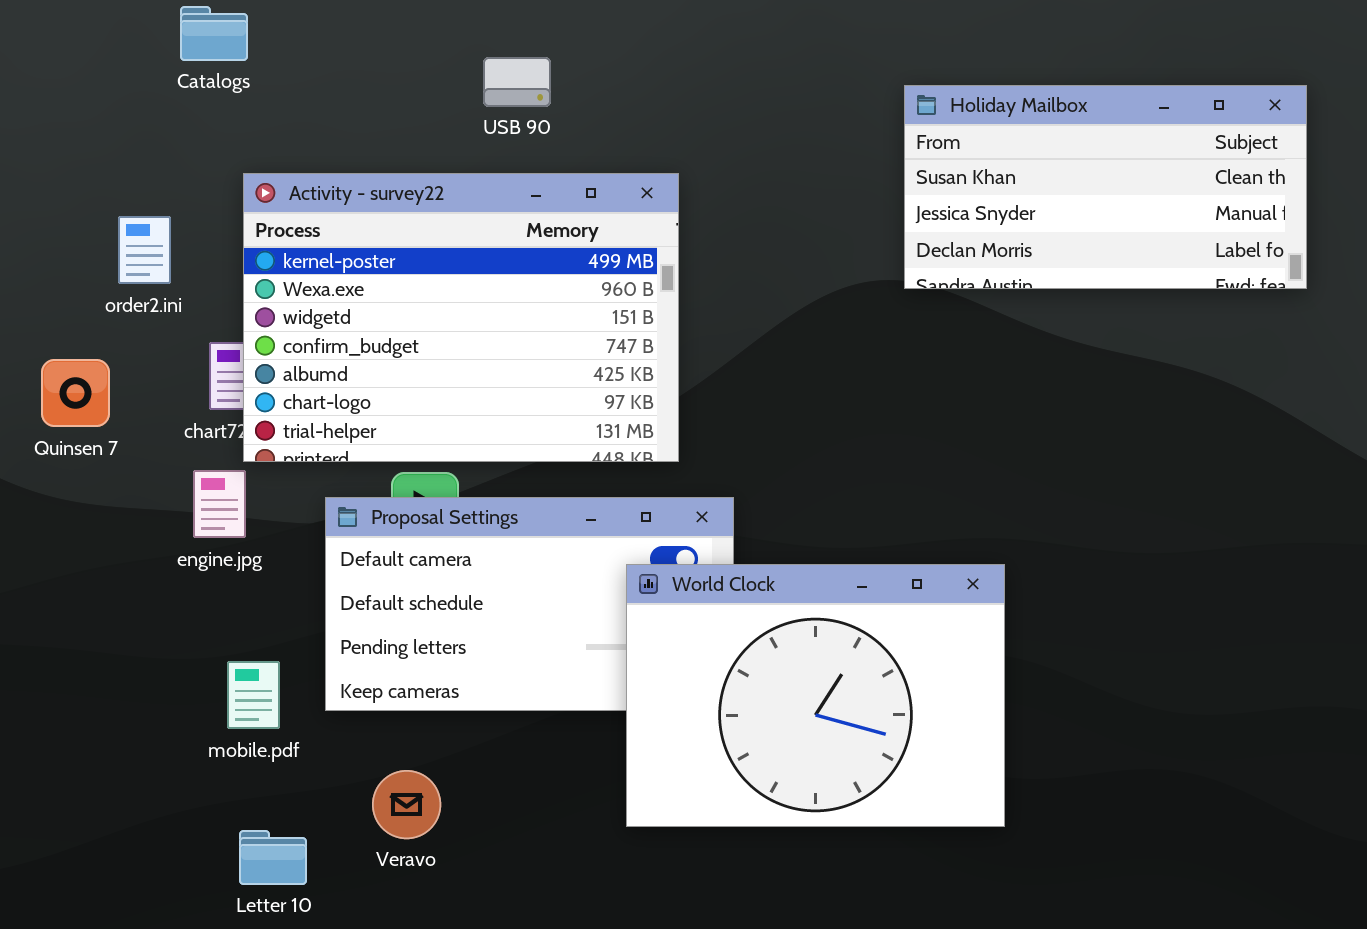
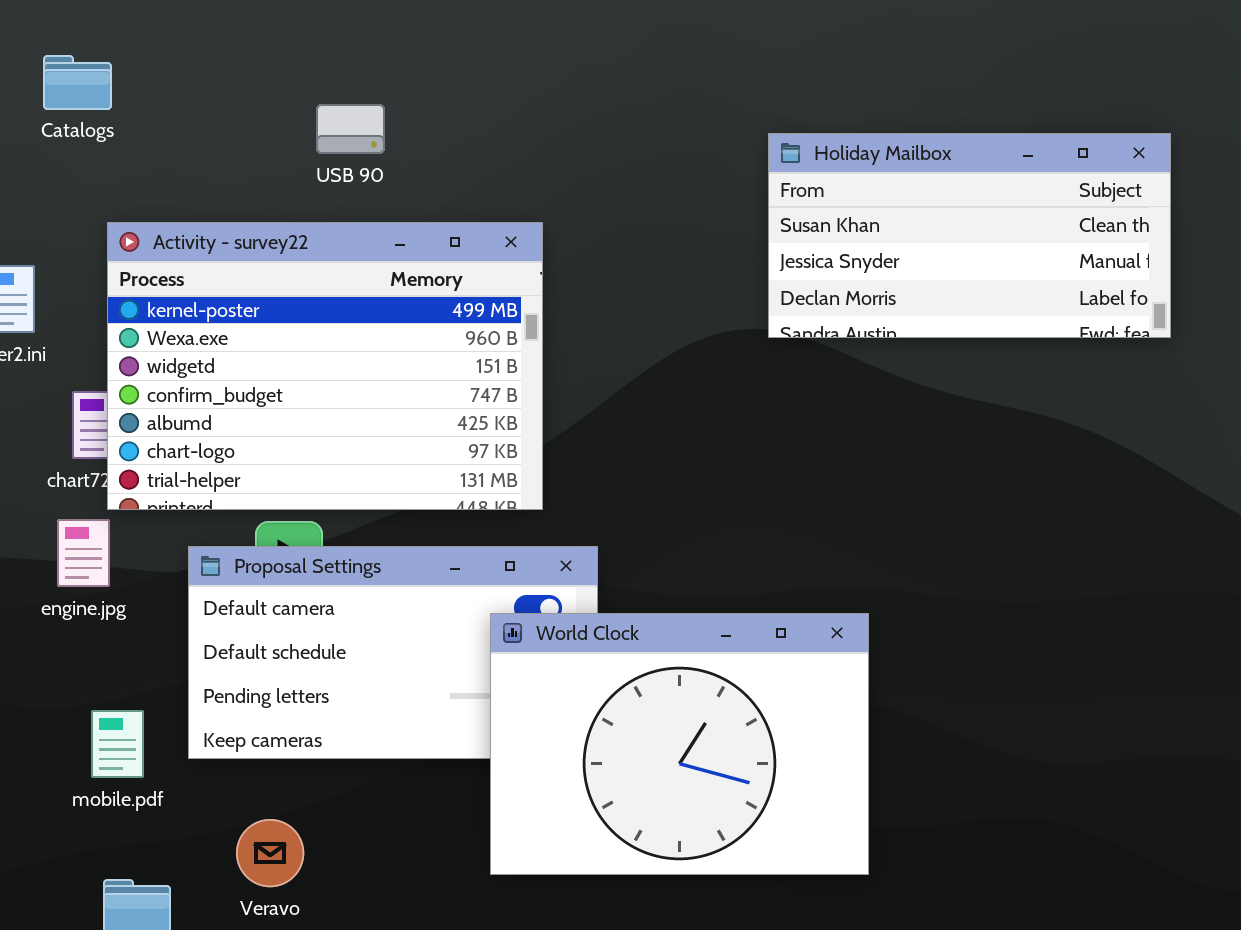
USB 90: [483,57,551,107] -> [316,104,385,154], moved

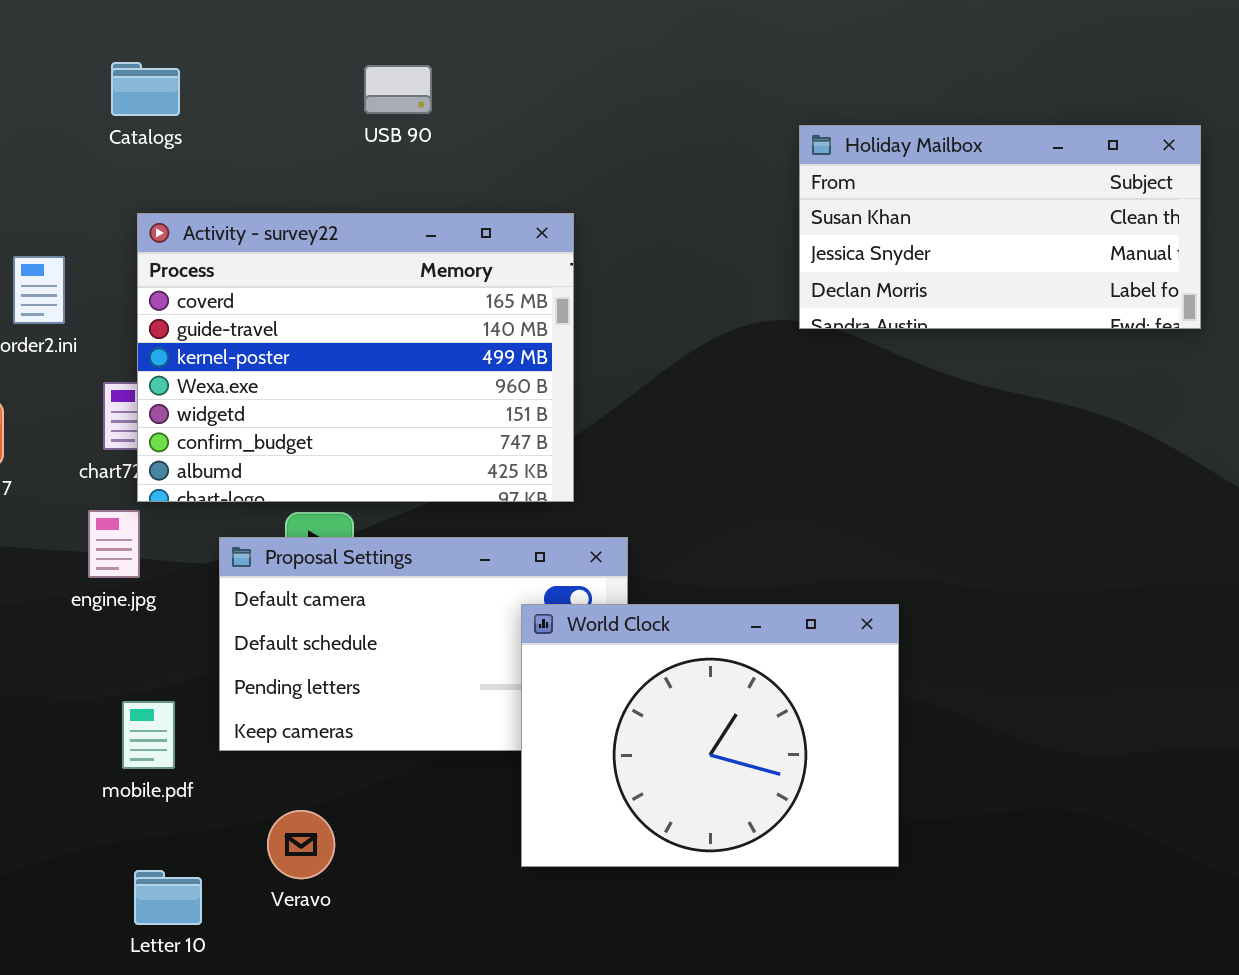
Catalogs: [43,55,112,110] -> [111,62,180,116], moved
USB 90: [316,104,385,154] -> [364,65,432,114], moved
Activity - survey22: [107,222,543,510] -> [137,213,574,502], scrolled up 2 rows

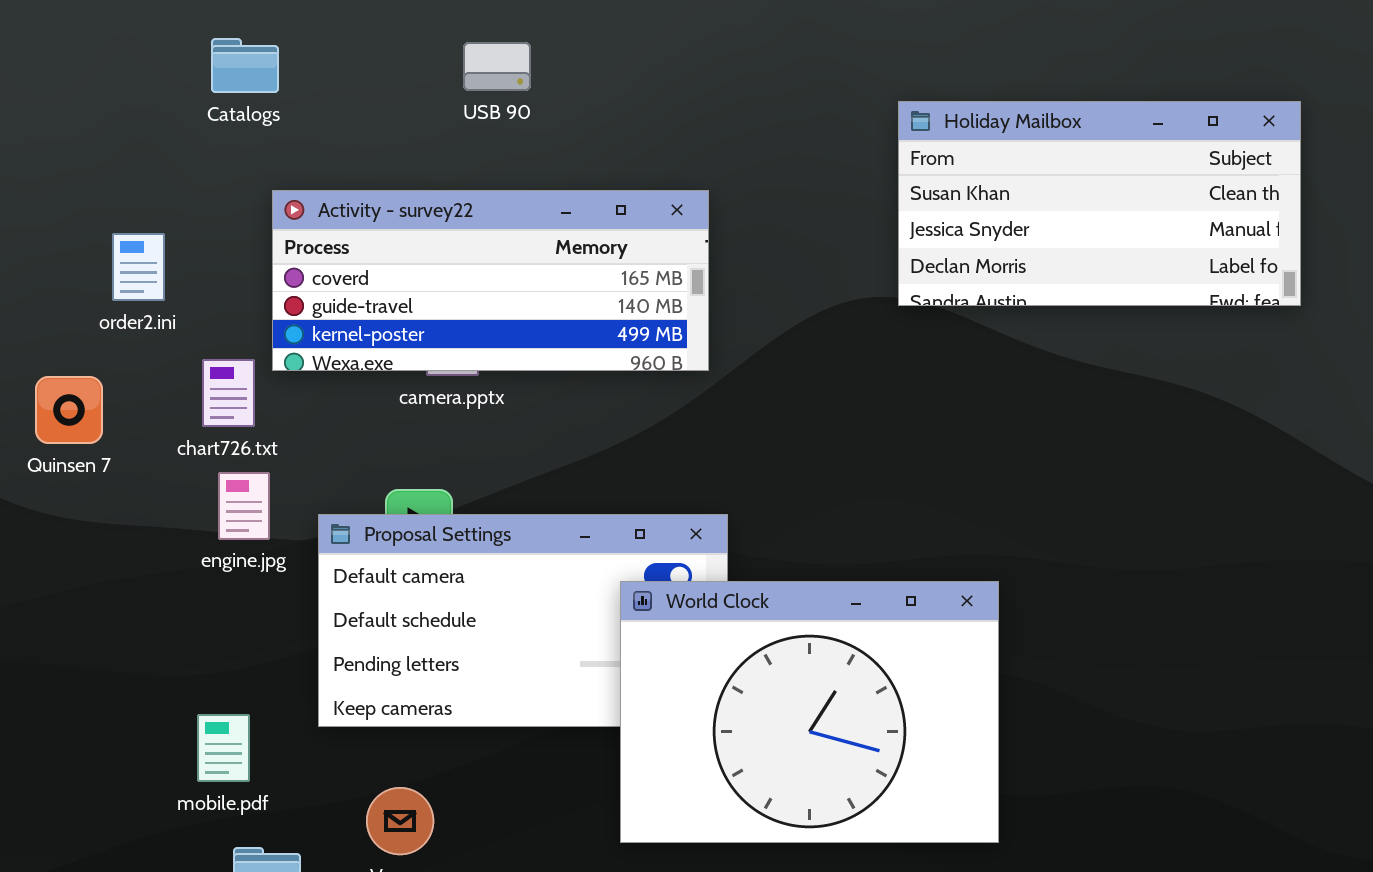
Activity - survey22: [137,213,574,502] -> [272,190,709,371], moved, resized
engine.jpg: [88,510,140,578] -> [218,472,270,540], moved
mobile.pdf: [122,701,175,769] -> [197,714,250,782], moved

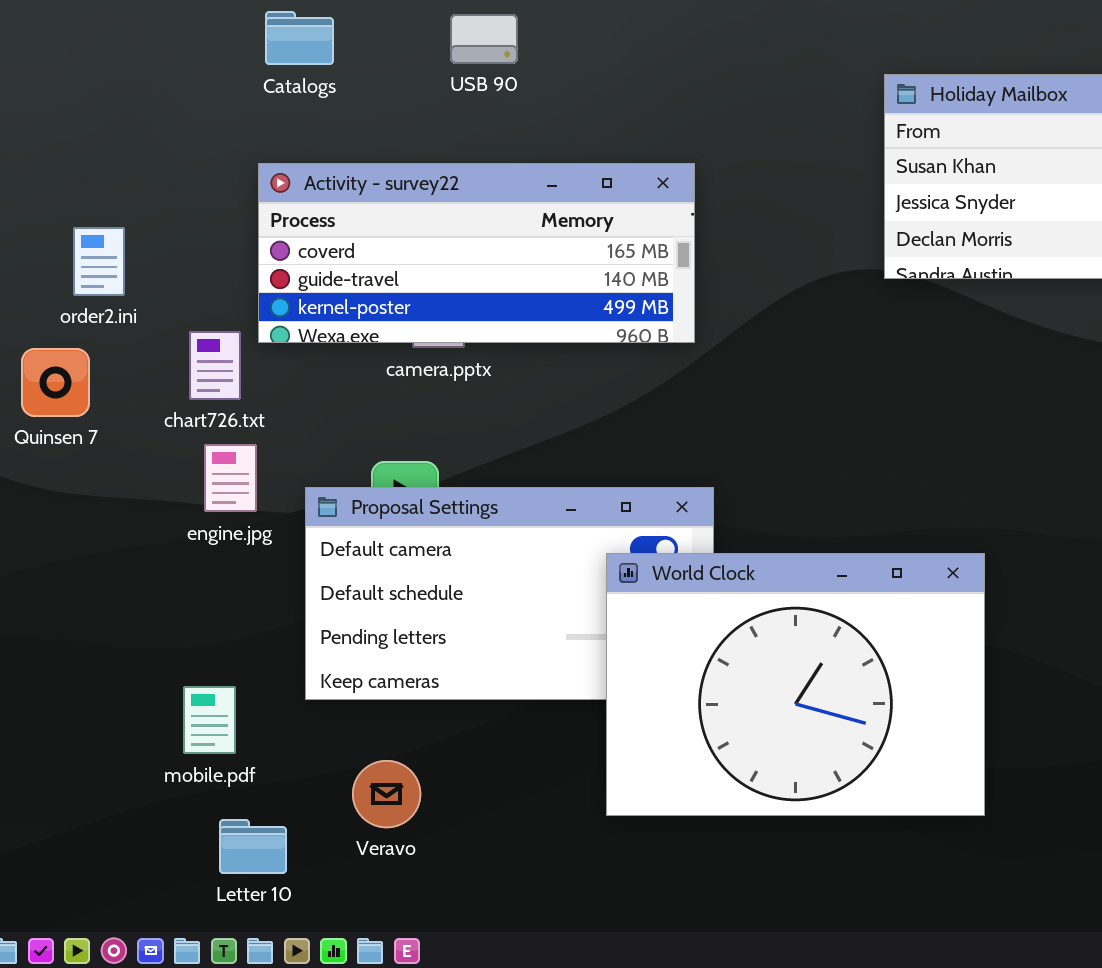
Catalogs: [211,38,279,93] -> [265,11,334,65], moved
order2.ini: [112,233,165,301] -> [73,227,125,296], moved

